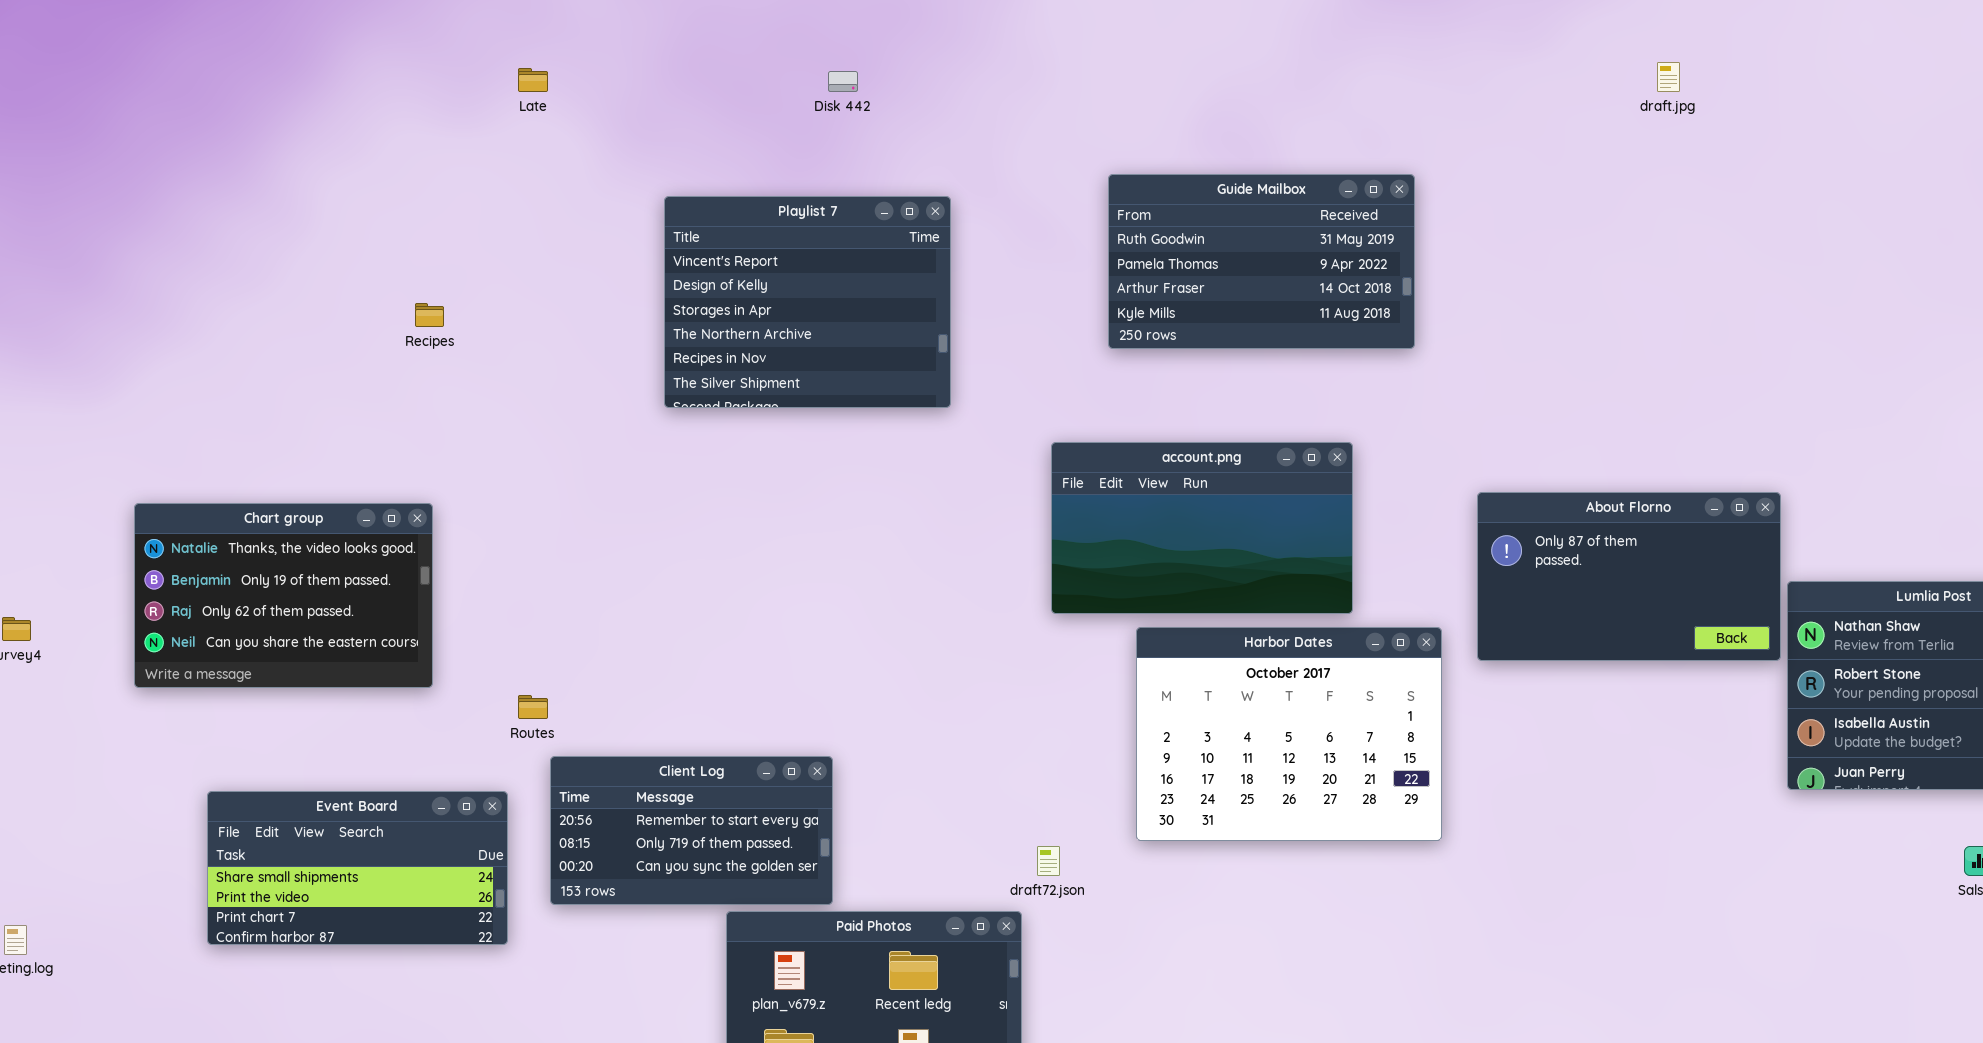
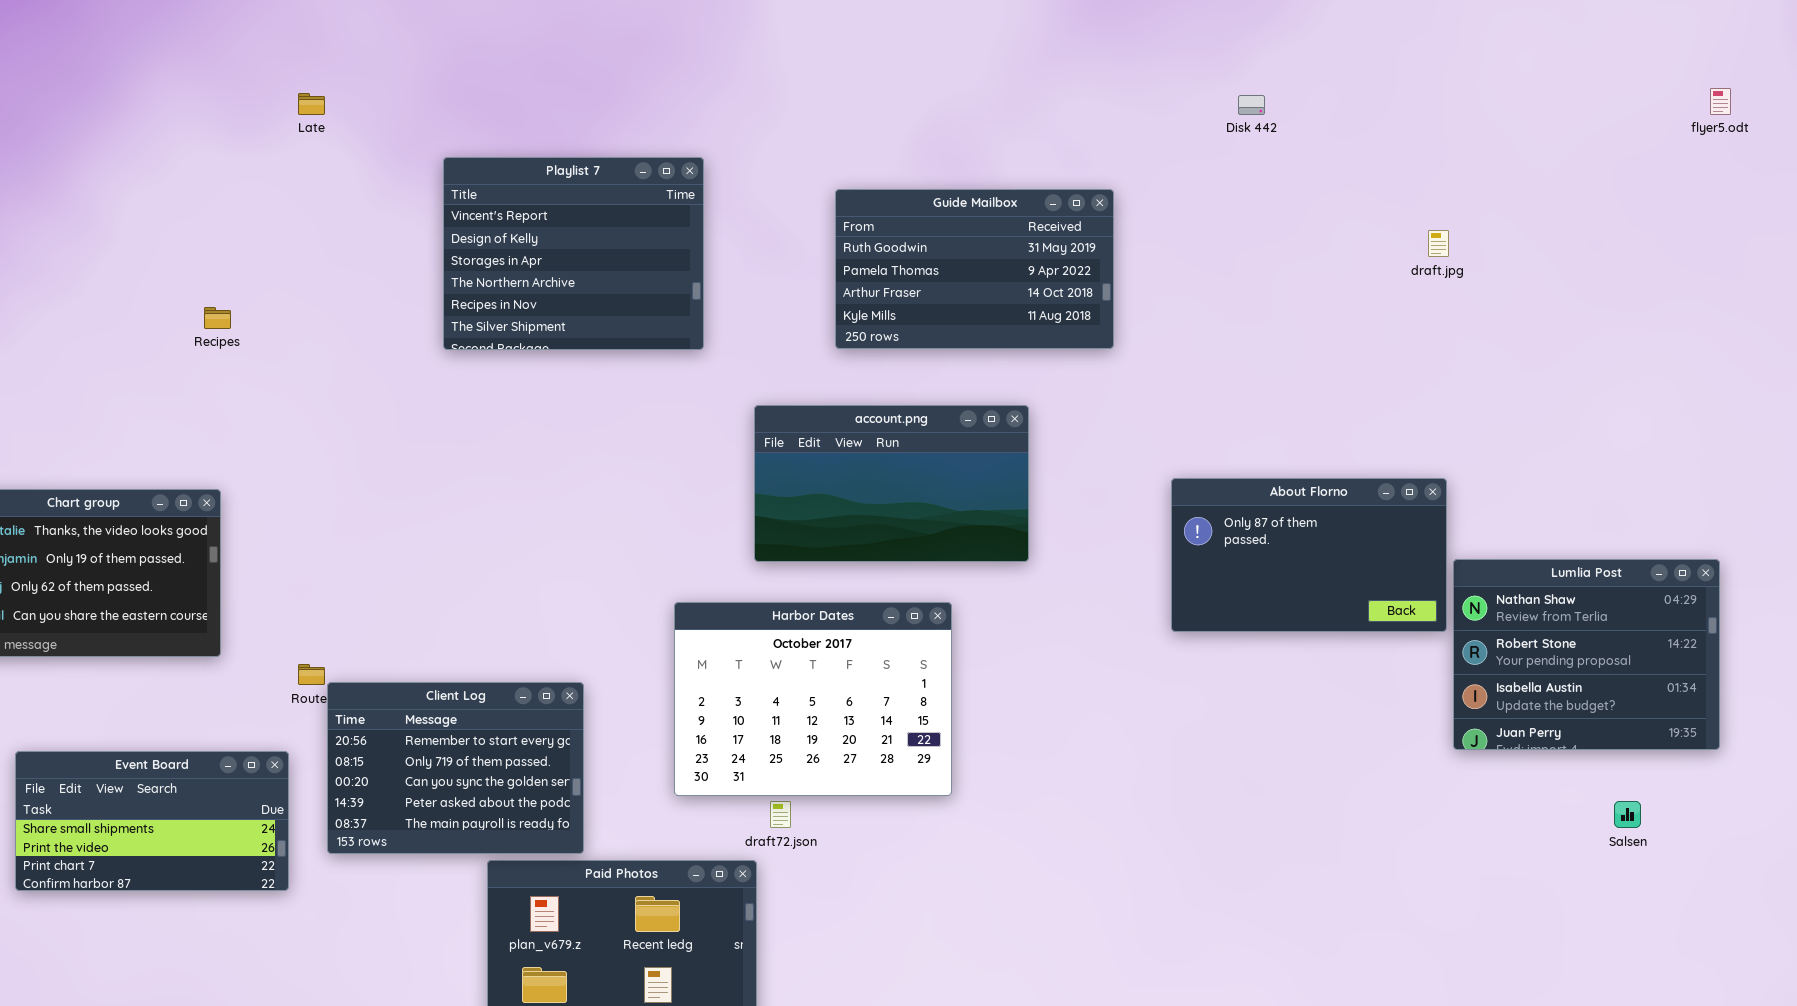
draft.jpg: [1657,62,1680,92] -> [1428,230,1449,257], moved
Disk 442: [828,71,858,92] -> [1238,95,1265,115], moved
Playlist 7: [664,196,951,408] -> [443,157,704,350], moved
account.png: [1051,442,1353,614] -> [754,405,1029,562], moved
Harbor Dates: [1136,627,1442,841] -> [674,602,952,796], moved
Client Log: [550,756,833,905] -> [327,682,584,854], resized

